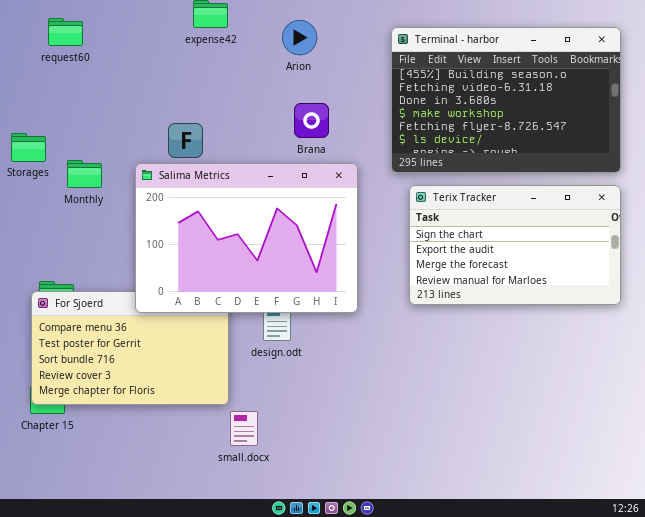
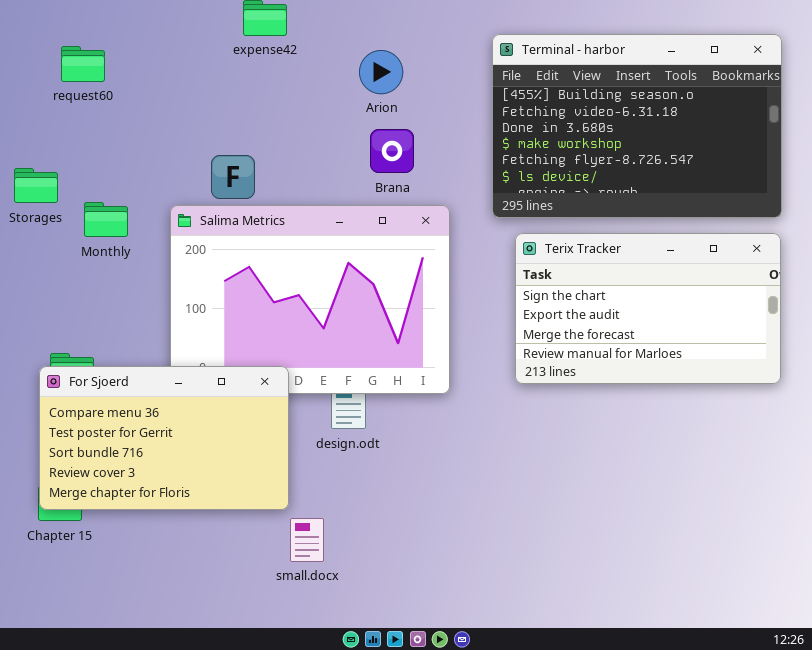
request60: [48,18,83,46] -> [61,46,105,82], moved
Arion: [282,20,317,55] -> [359,50,403,94], moved
For Sjoerd: [31,291,229,405] -> [39,366,289,510], raised

